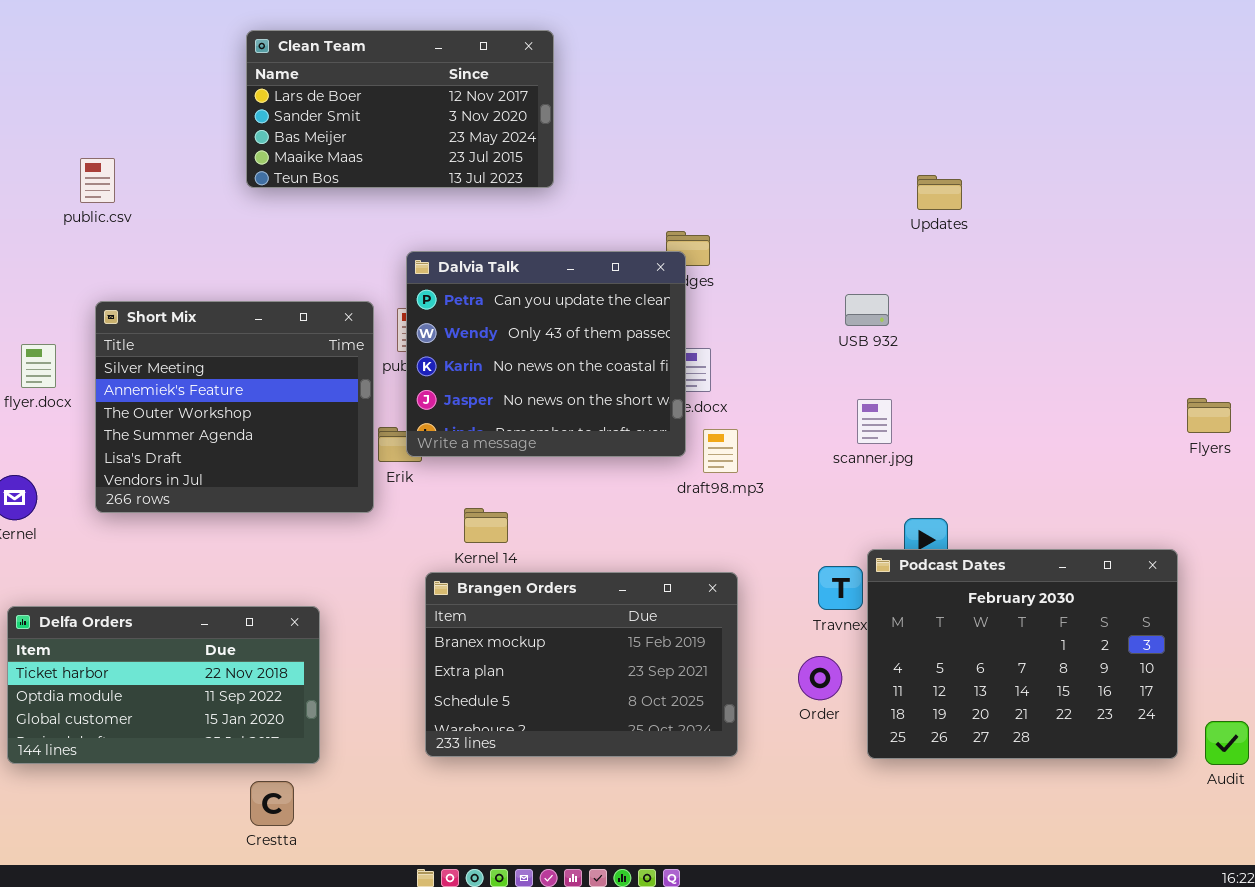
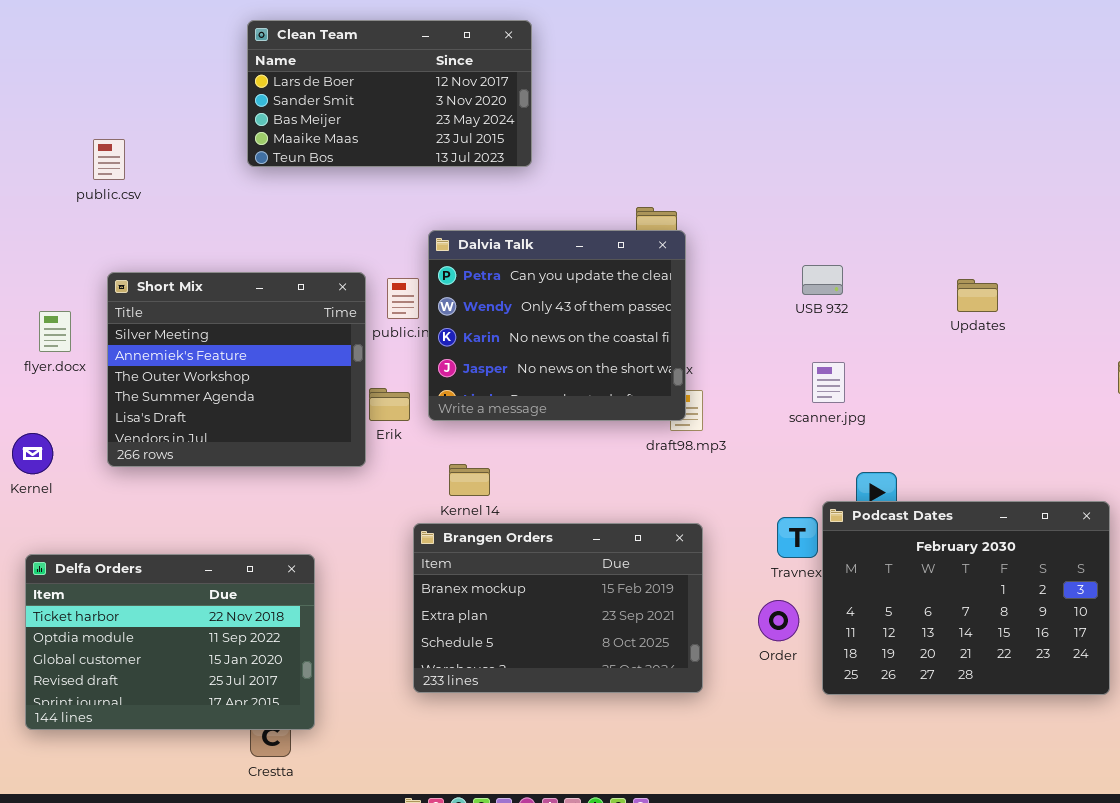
Updates: [917,175,962,210] -> [957,279,998,312], moved
Dalvia Talk: [406,251,686,457] -> [428,230,686,421], moved
Delfa Orders: [7,606,320,764] -> [25,554,315,730], resized

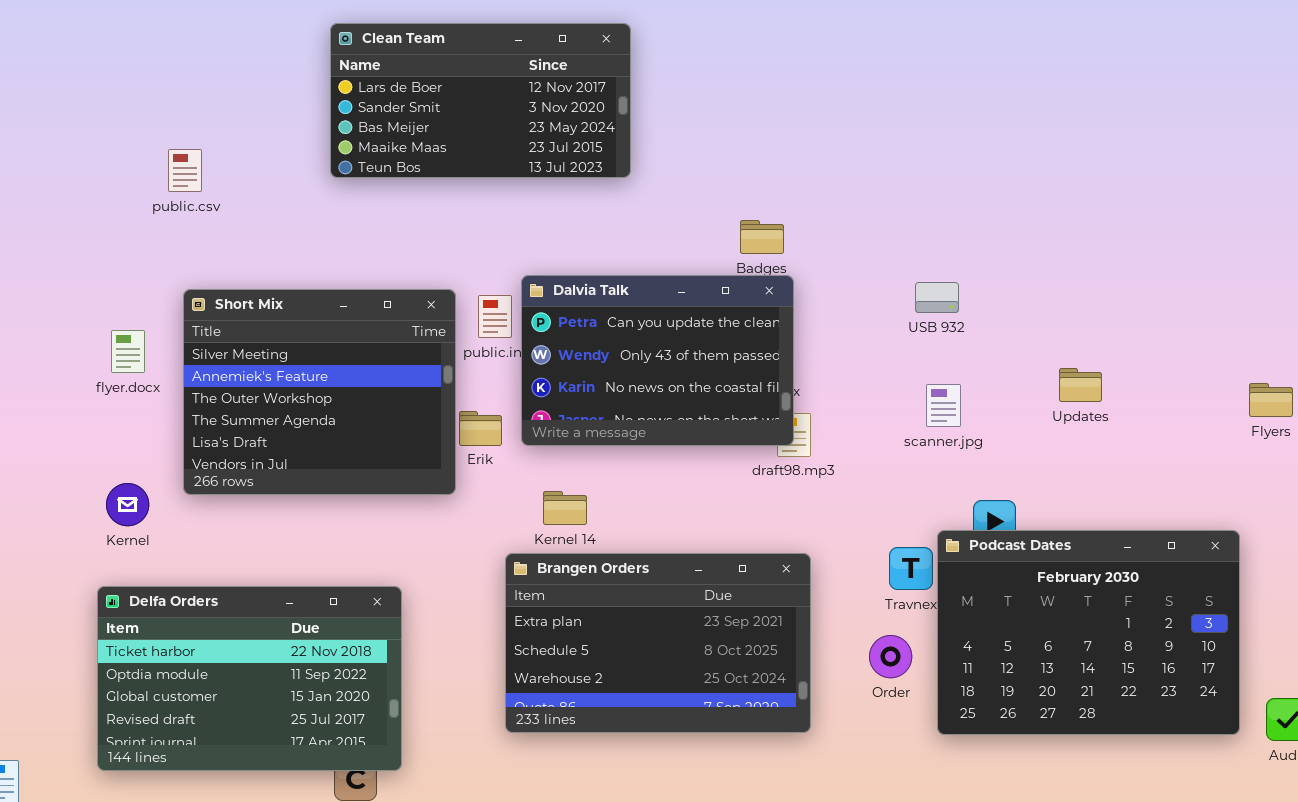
Dalvia Talk: [428,230,686,421] -> [521,275,794,446], resized
Updates: [957,279,998,312] -> [1059,368,1102,402], moved
Kernel: [12,433,53,474] -> [106,483,149,526], moved
Brangen Orders: [413,523,703,693] -> [505,553,811,733], scrolled down 1 row

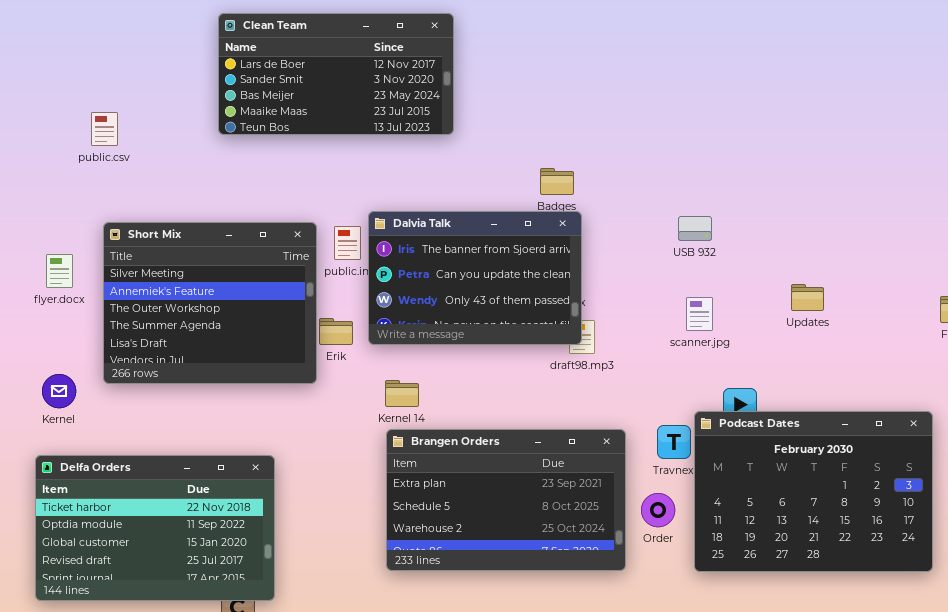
Dalvia Talk: [521,275,794,446] -> [368,211,582,345], scrolled up 1 row
Brangen Orders: [505,553,811,733] -> [386,429,626,571], moved

